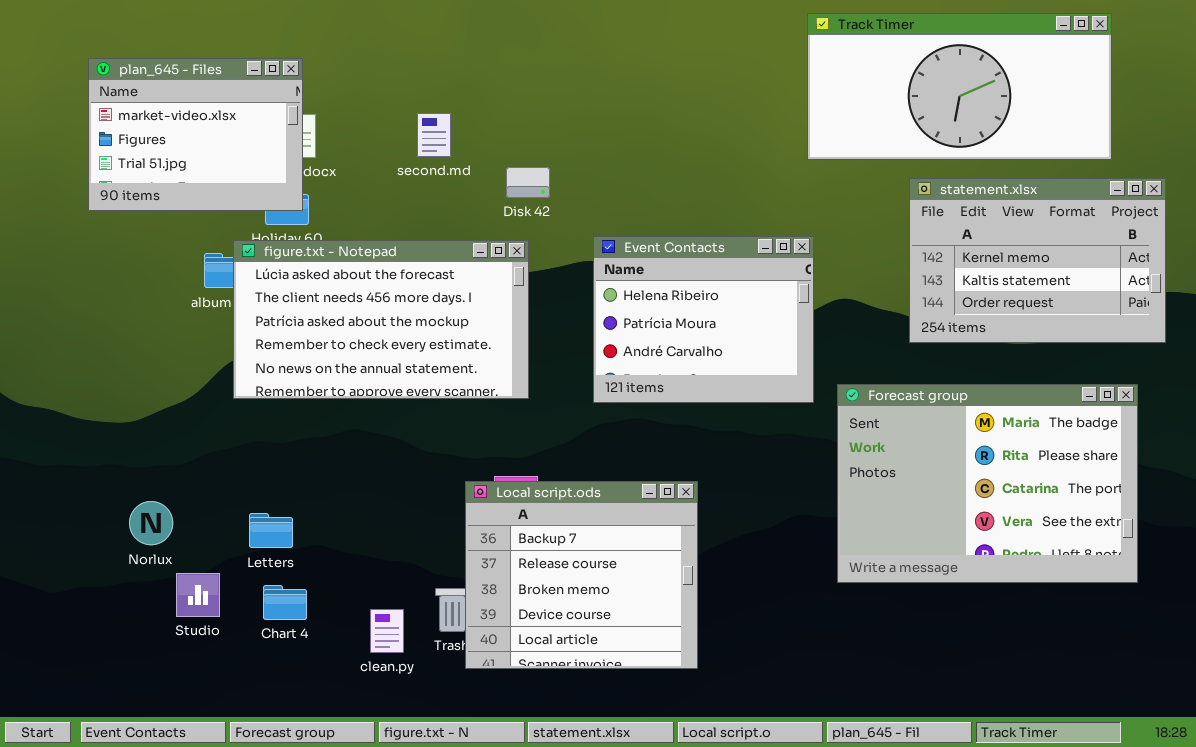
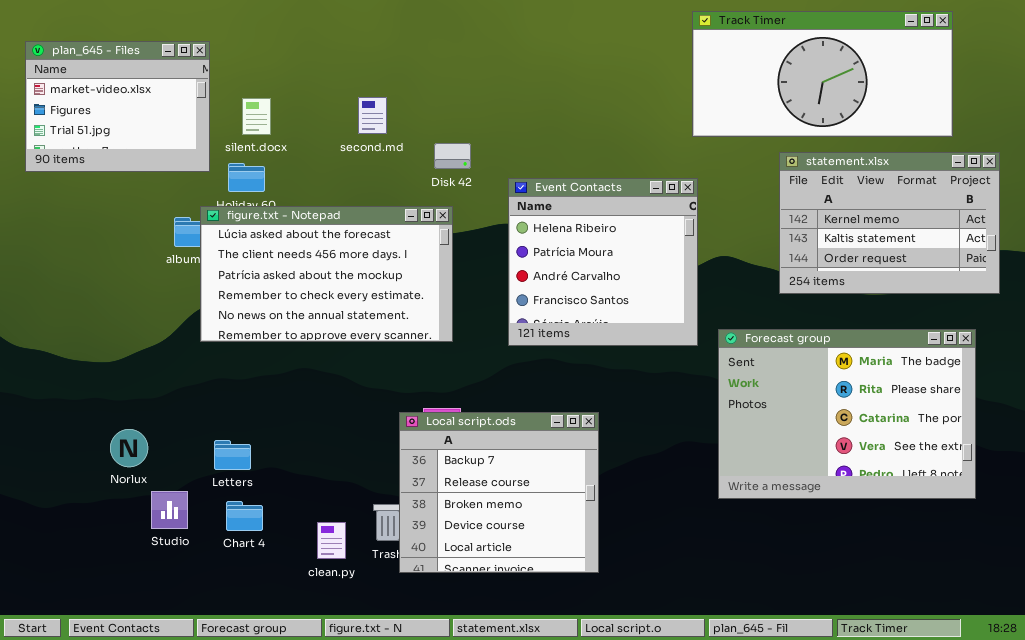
plan_645 - Files: [88,58,303,211] -> [25,41,210,172], moved
Event Contacts: [593,236,814,403] -> [508,178,698,346], resized

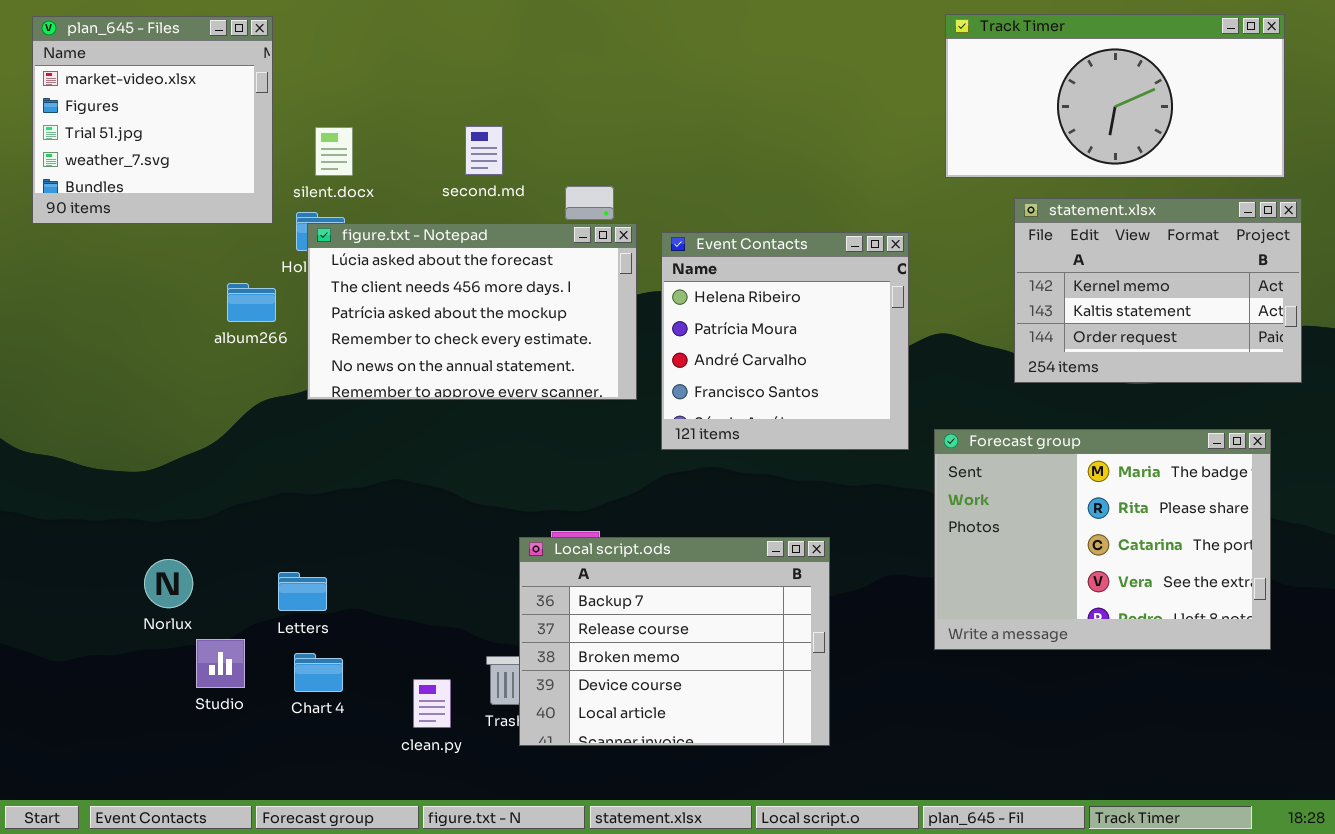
Track Timer: [692,11,953,137] -> [945,14,1285,178], moved
plan_645 - Files: [25,41,210,172] -> [32,16,273,224], resized
figure.txt - Notepad: [200,206,453,342] -> [307,223,637,400], moved
Local script.ods: [399,412,599,573] -> [519,537,830,746], resized

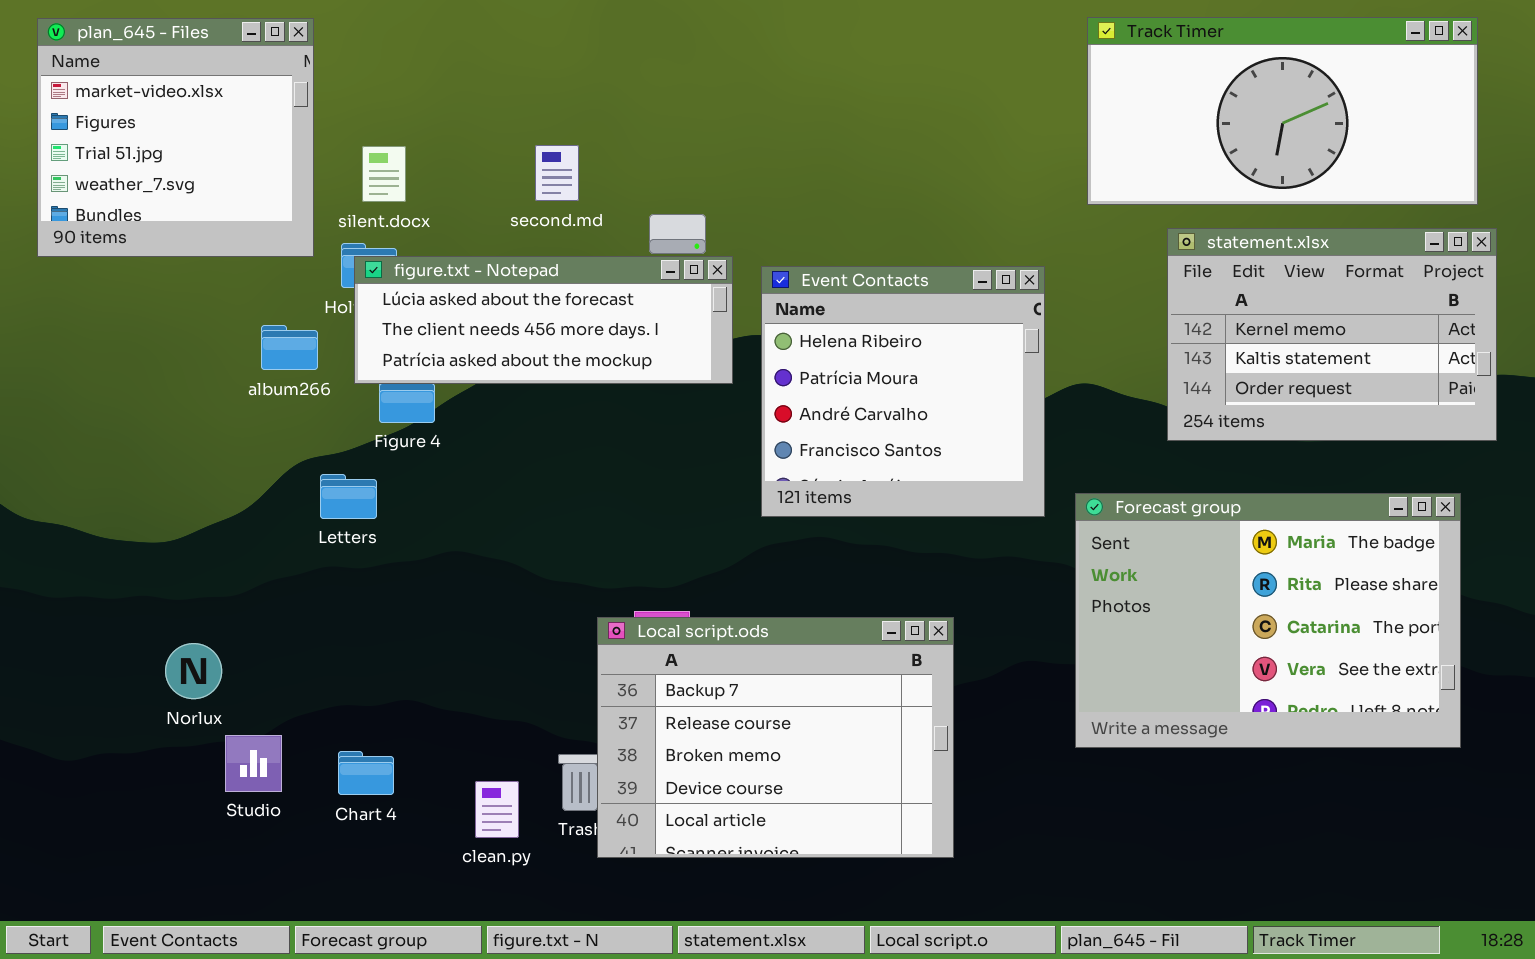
figure.txt - Notepad: [307,223,637,400] -> [354,256,733,384], resized
Letters: [278,572,327,611] -> [320,474,377,519], moved

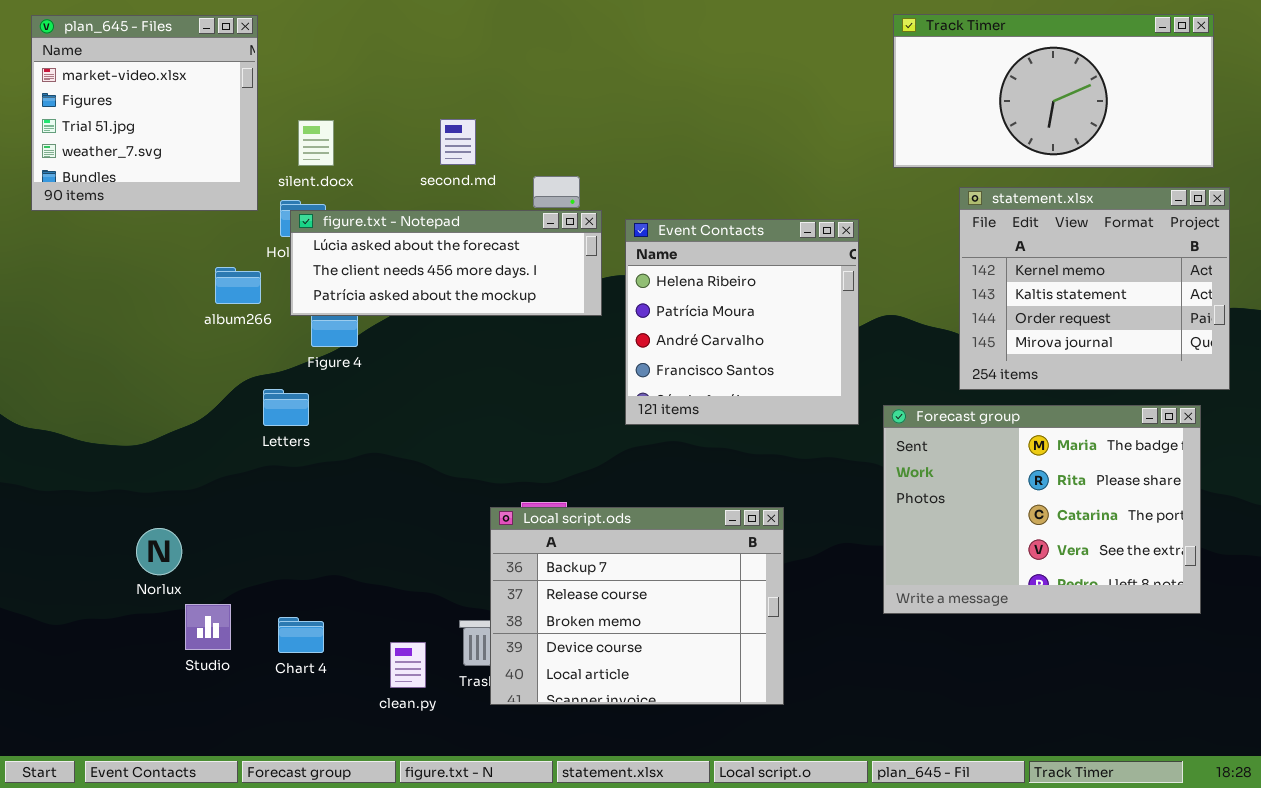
statement.xlsx: [1167,228,1497,441] -> [959,187,1230,390], resized

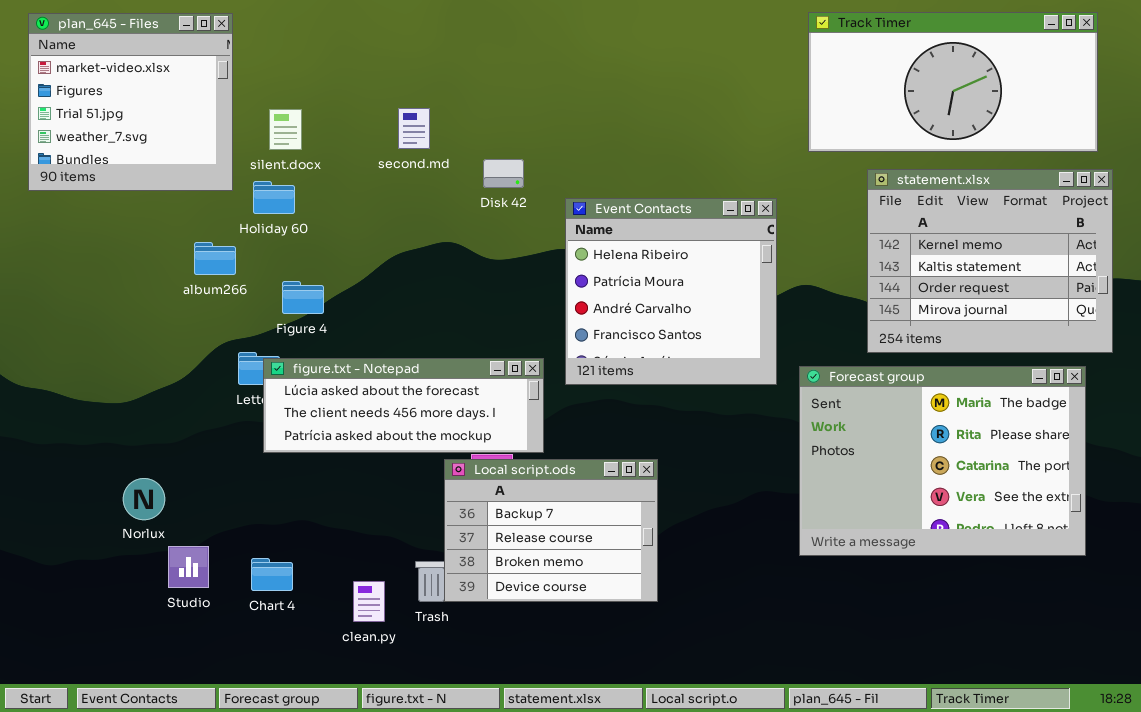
figure.txt - Notepad: [290,210,602,316] -> [263,358,544,453], moved
Local script.ods: [490,507,784,705] -> [444,459,658,602], resized

